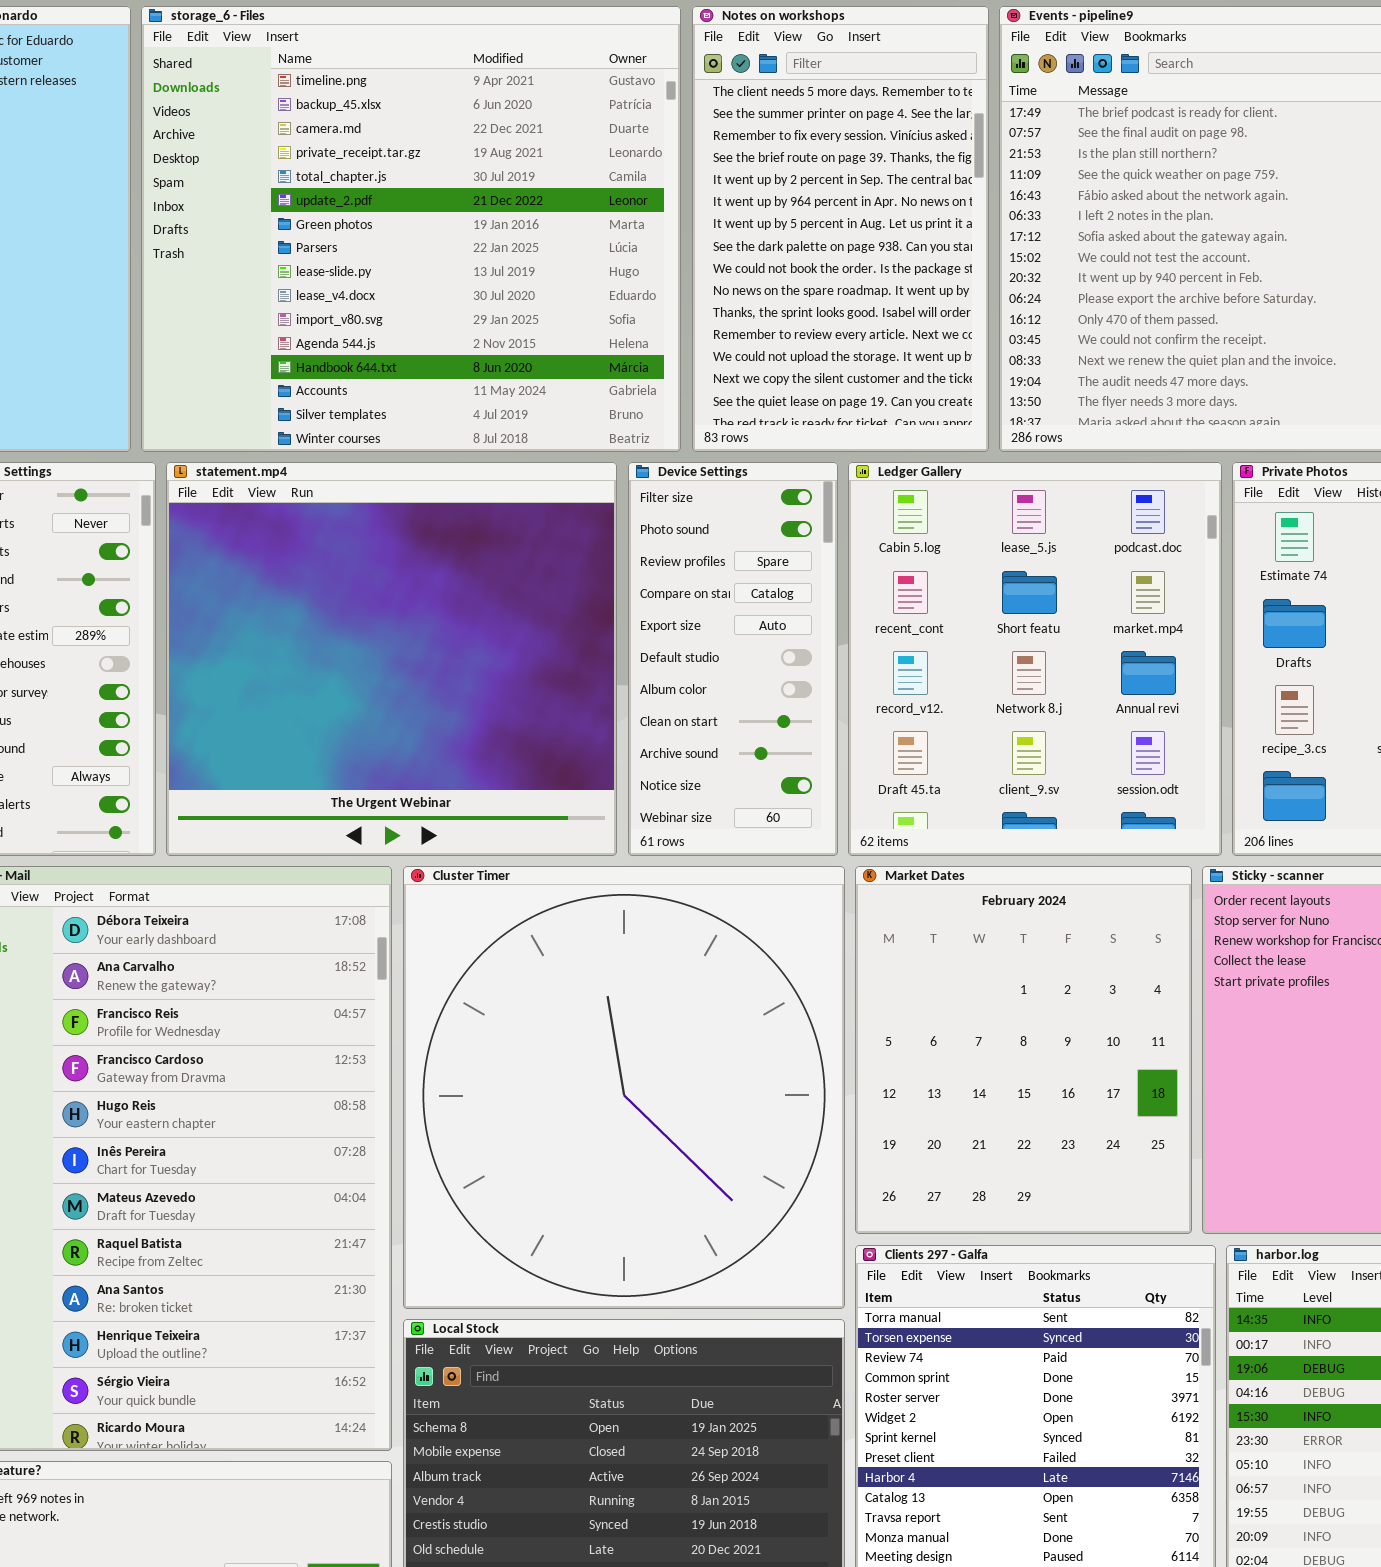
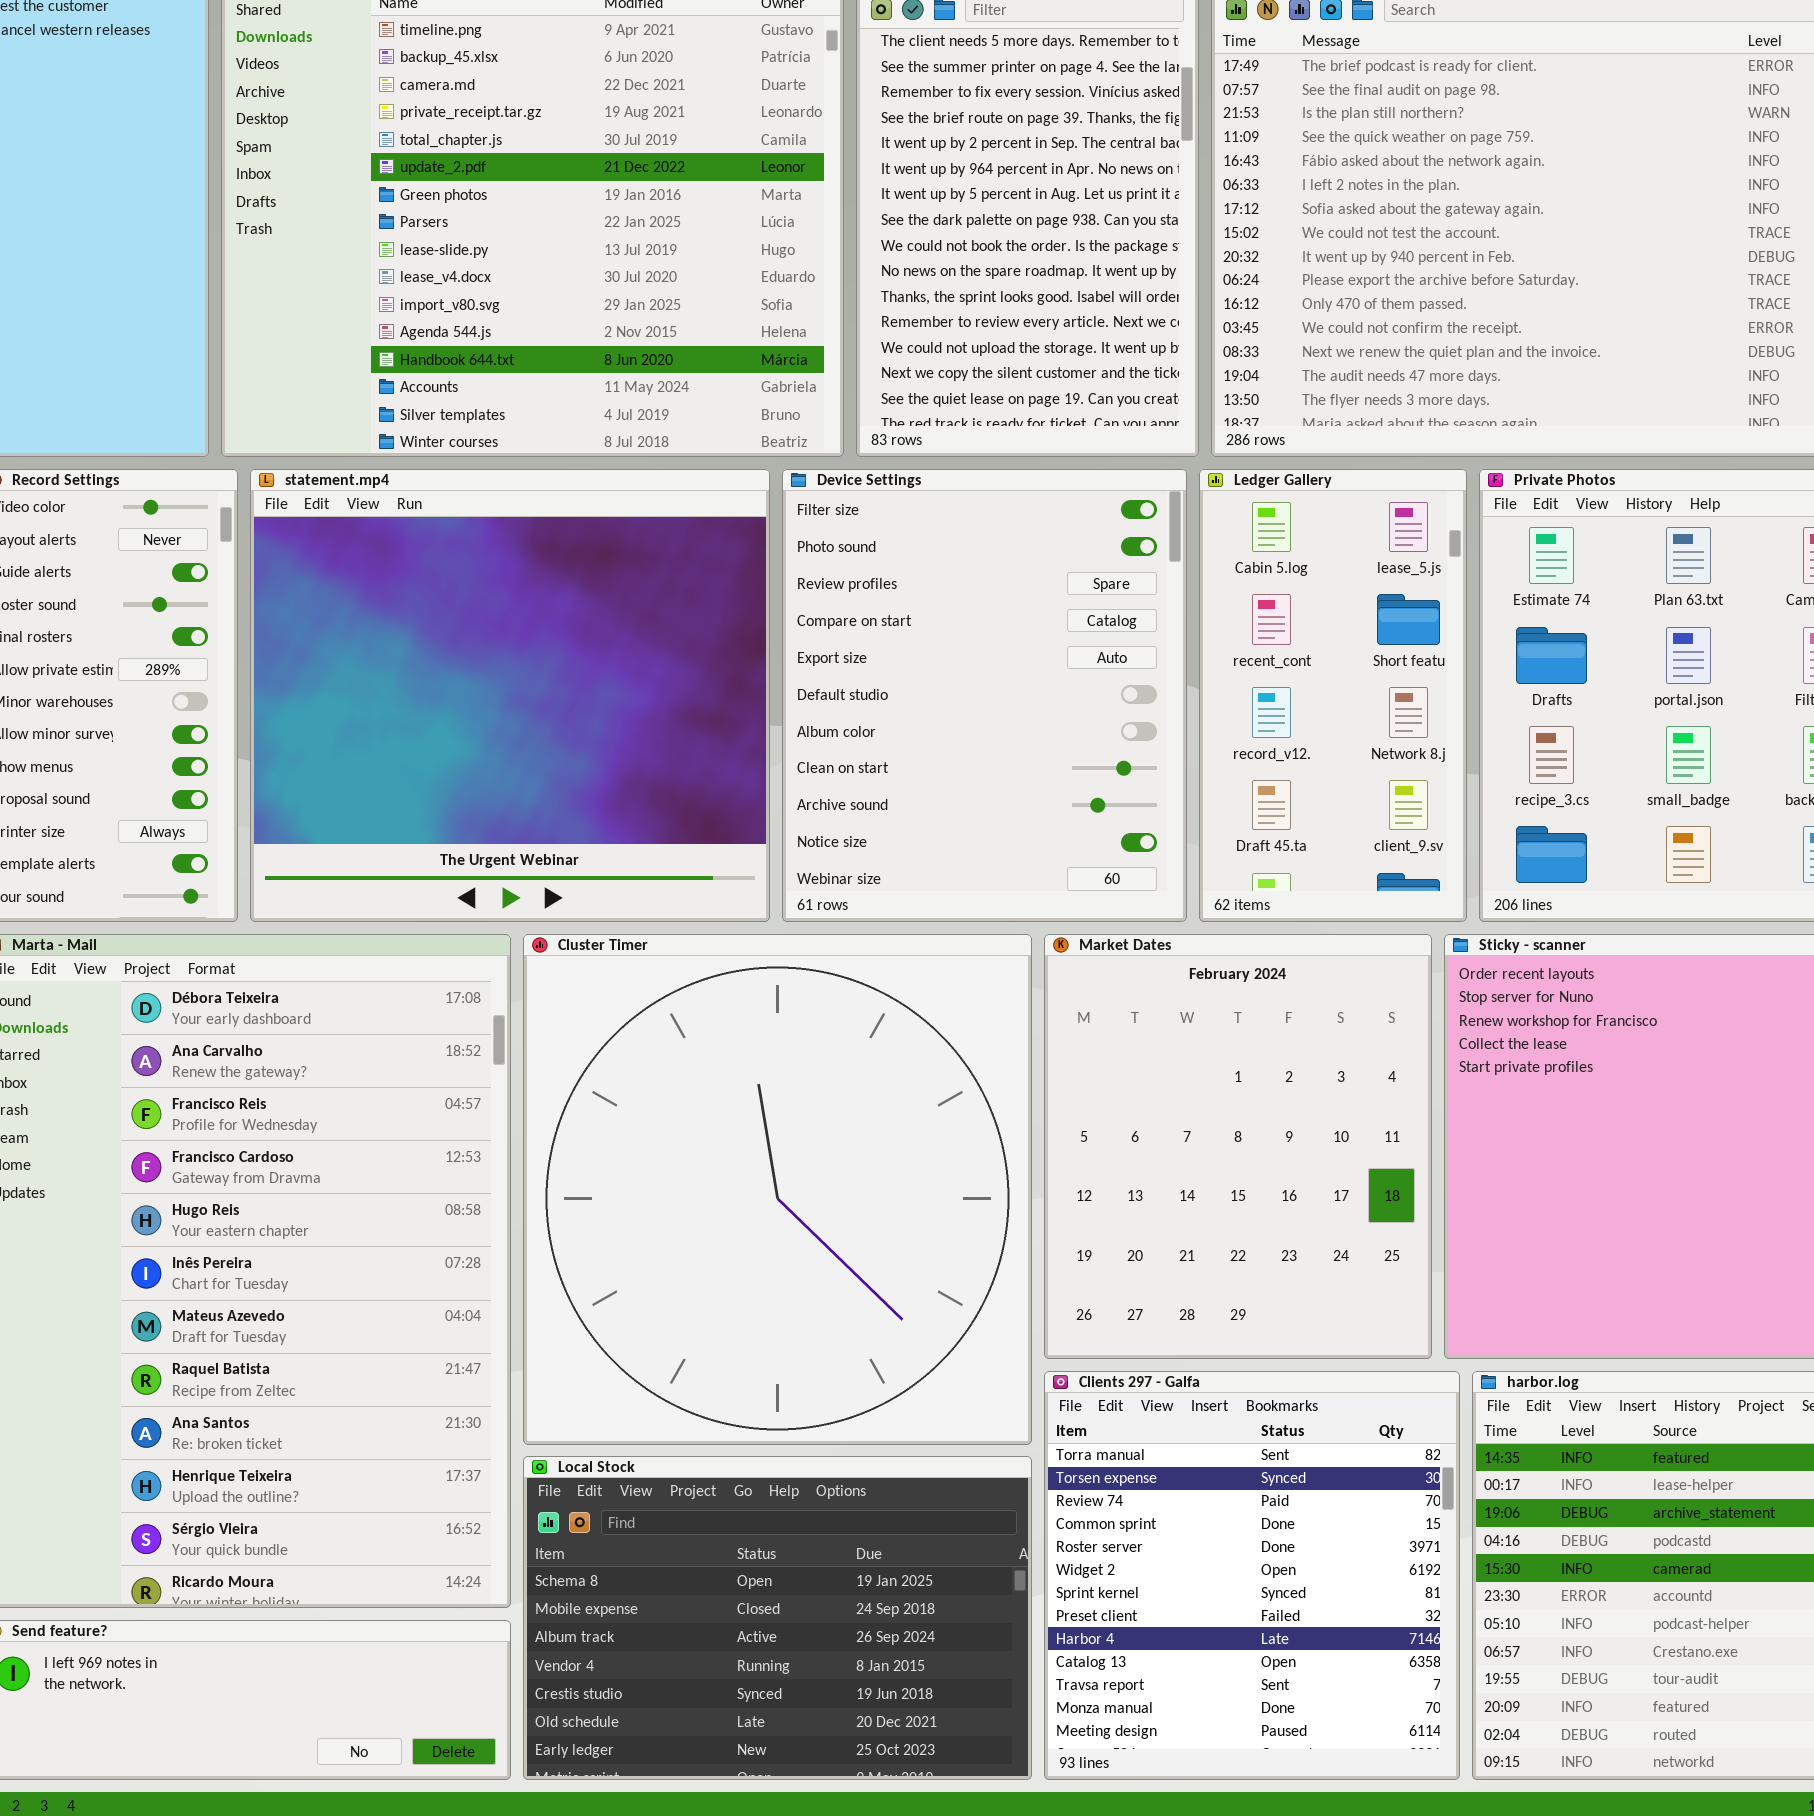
Device Settings: [628,462,838,856] -> [782,469,1187,922], resized
Ledger Gallery: [848,462,1222,856] -> [1199,469,1467,922], resized

